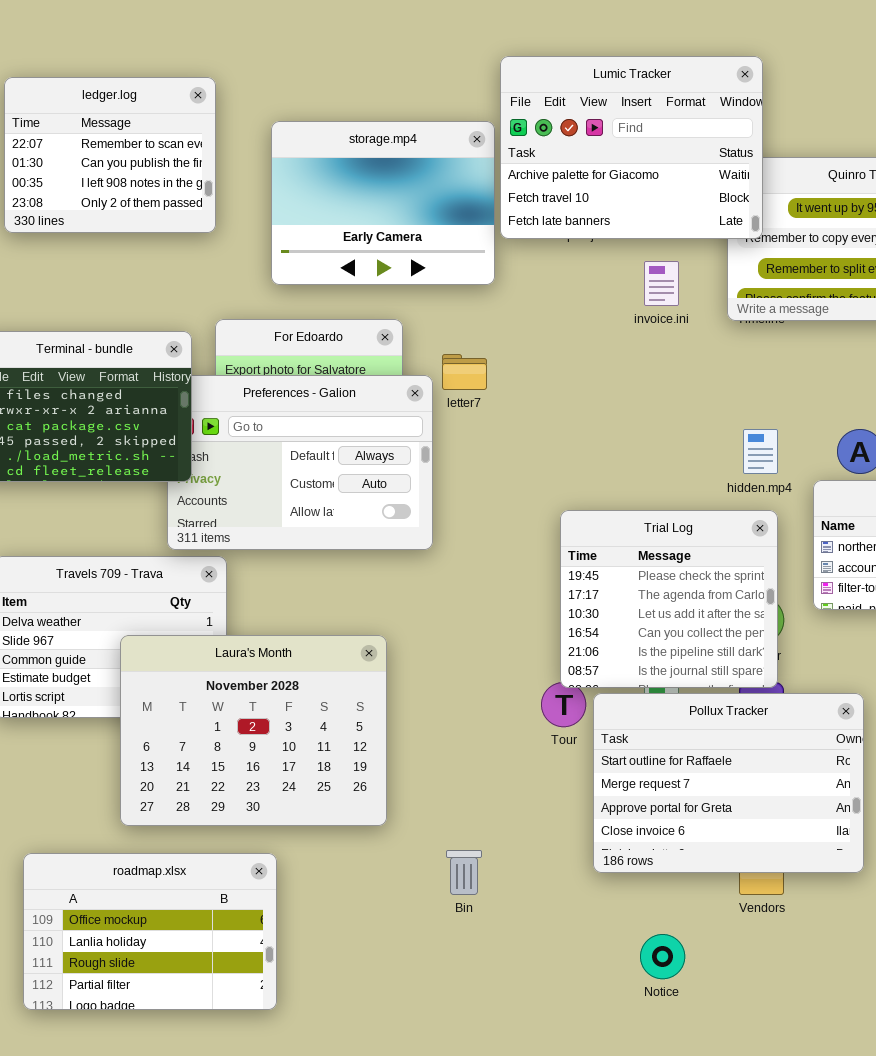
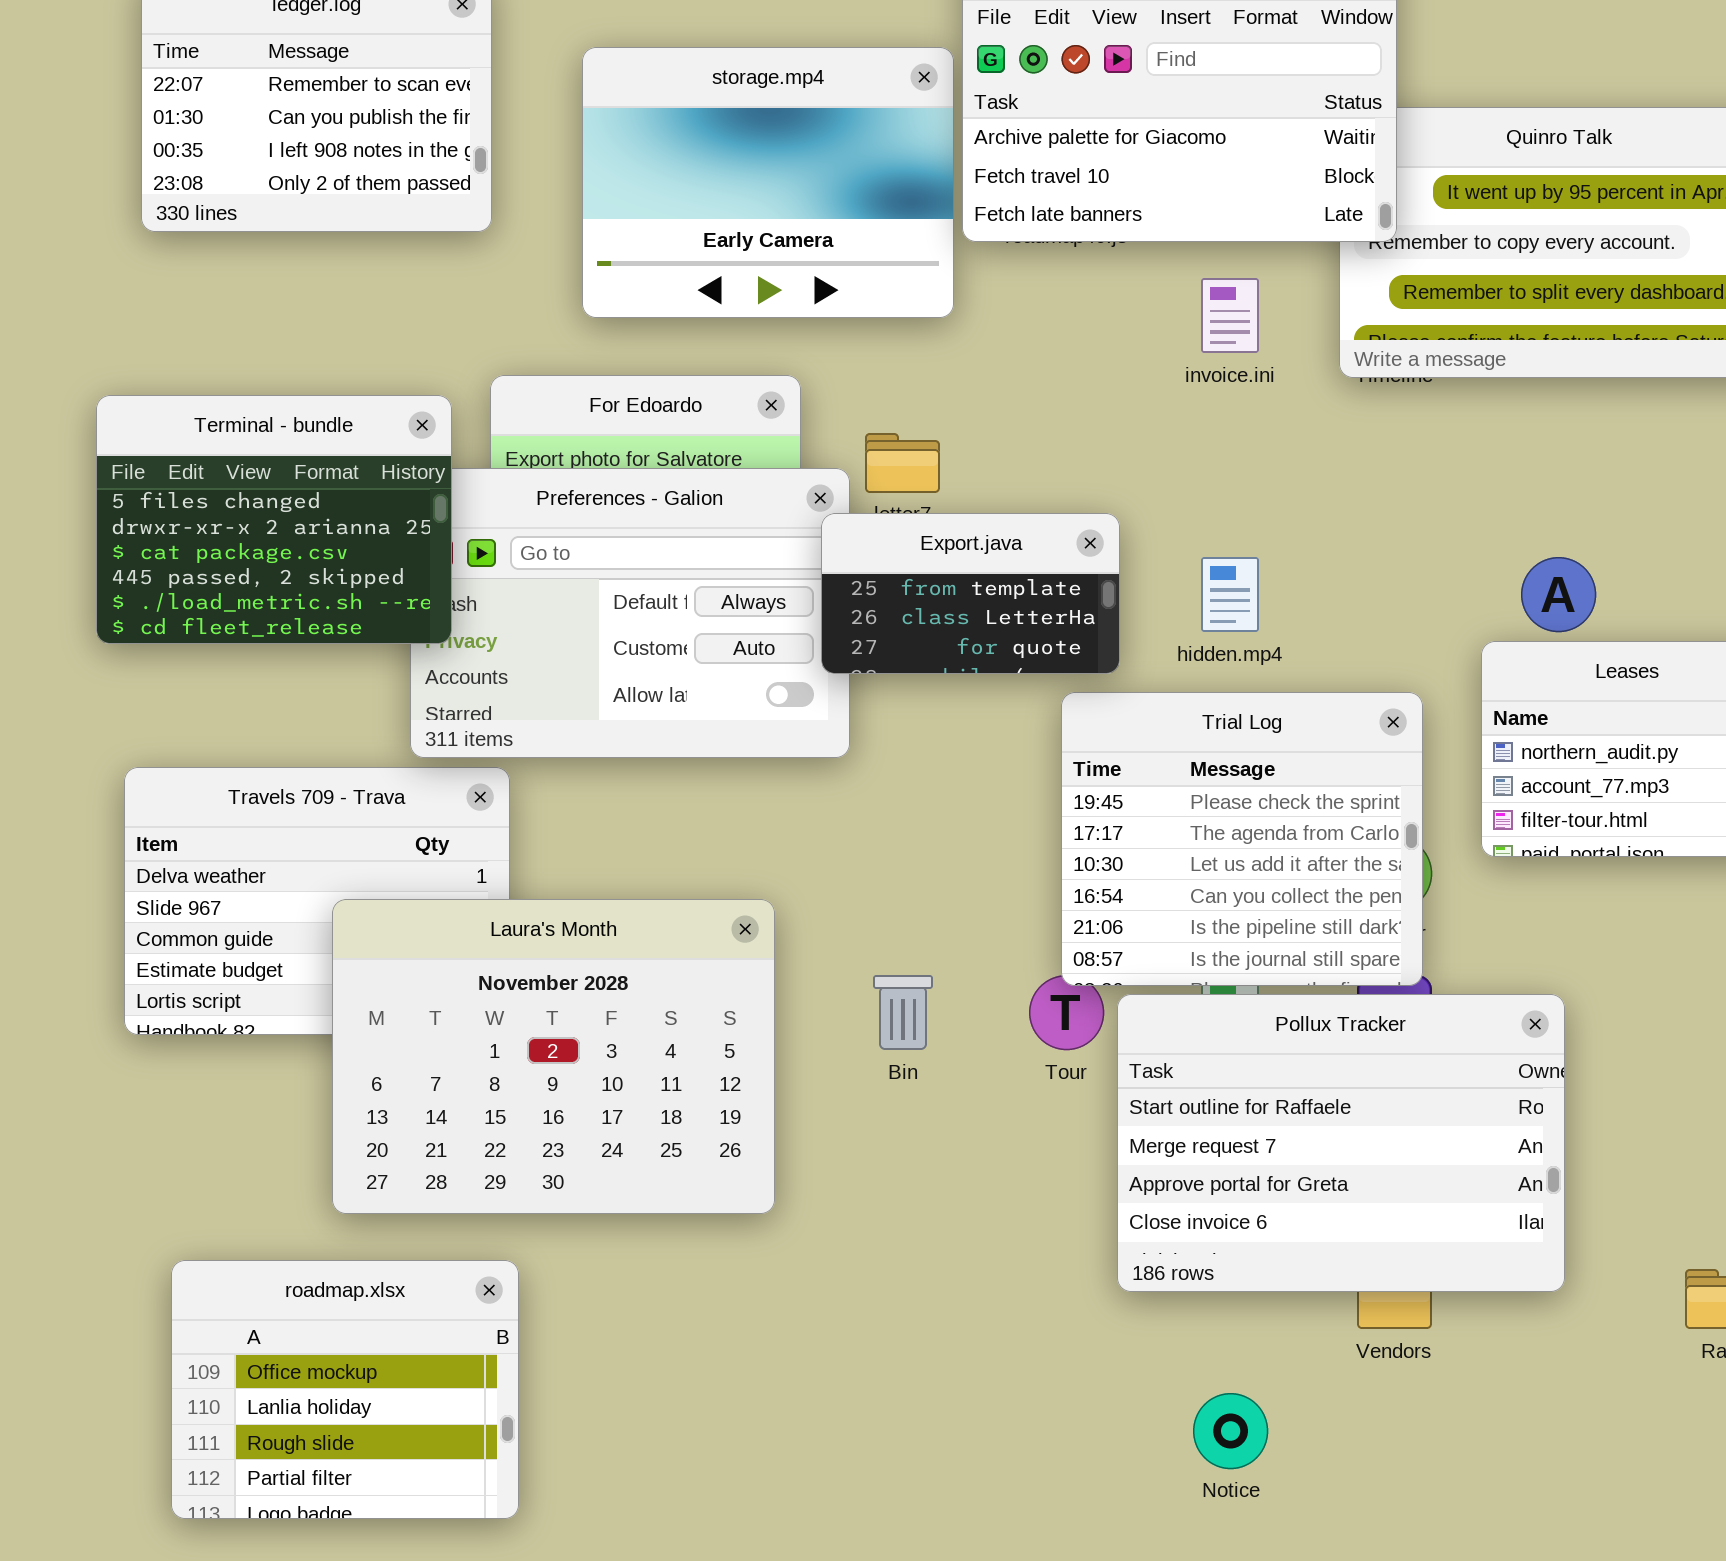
Export.java: none -> [821,513,1120,674], opened
hidden.mp4: [743,429,778,474] -> [1201,557,1259,632], moved
Bin: [446,850,482,895] -> [873,975,933,1050], moved
roadmap.xlsx: [23,853,277,1010] -> [171,1260,519,1519], resized

